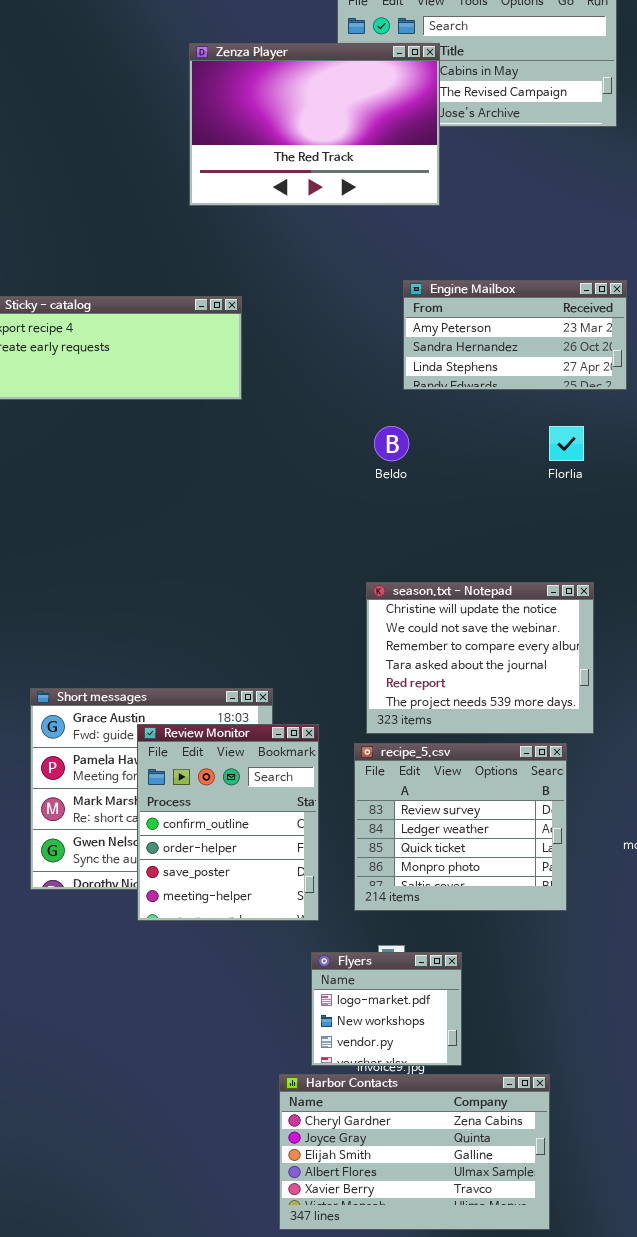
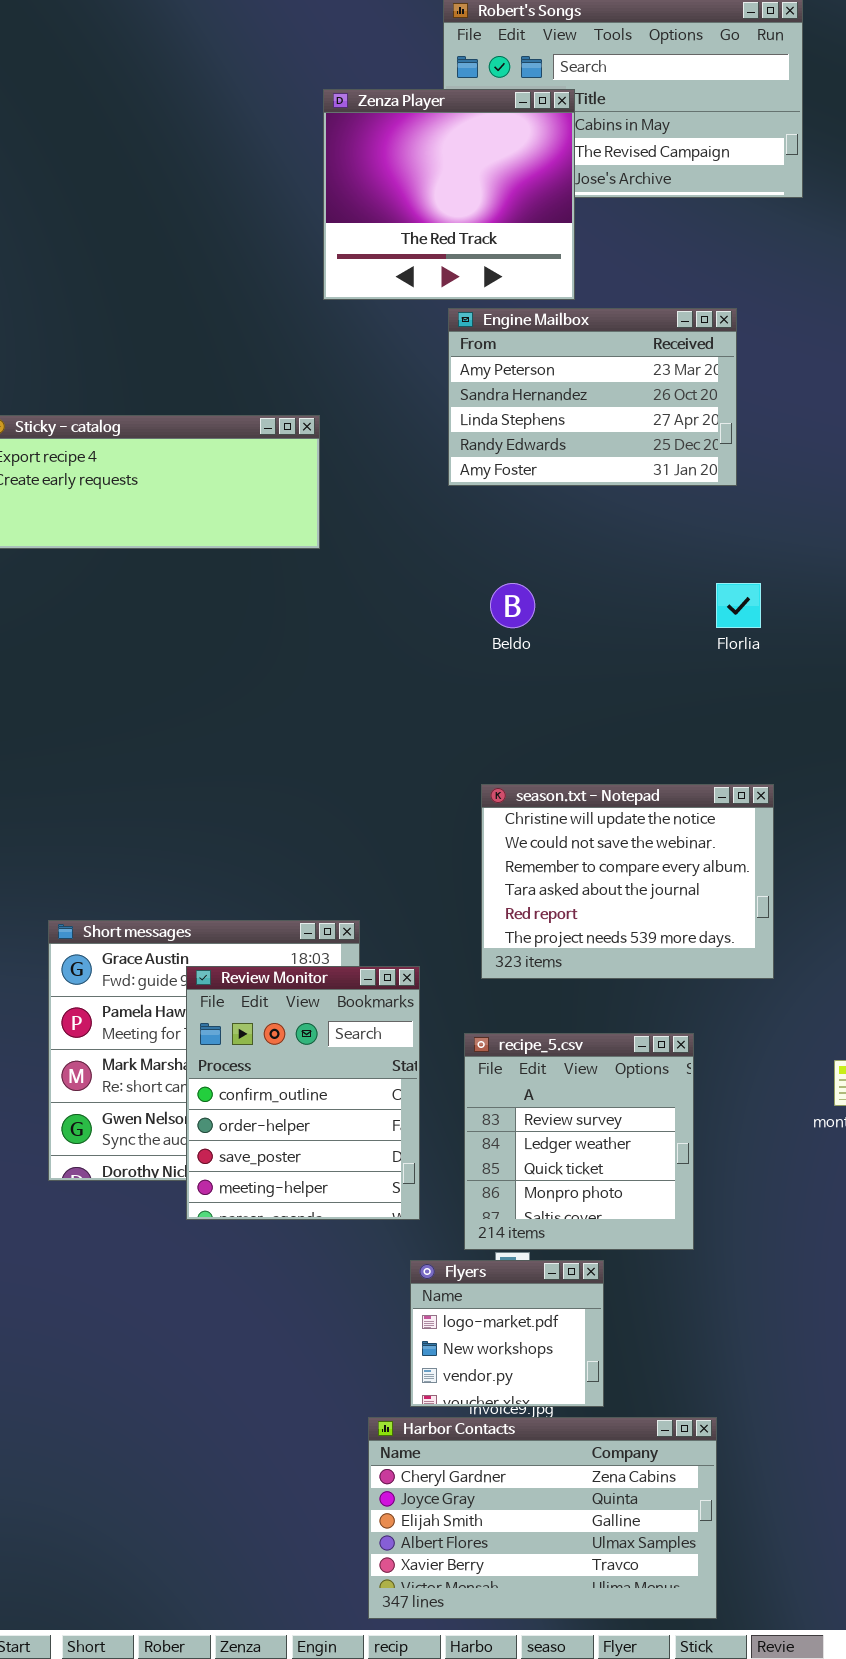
Zenza Player: [189,43,440,206] -> [323,89,575,300], resized
Engine Mailbox: [403,280,627,390] -> [448,308,737,486], moved, resized
recipe_5.csv: [354,743,567,911] -> [464,1033,694,1250], moved, resized

